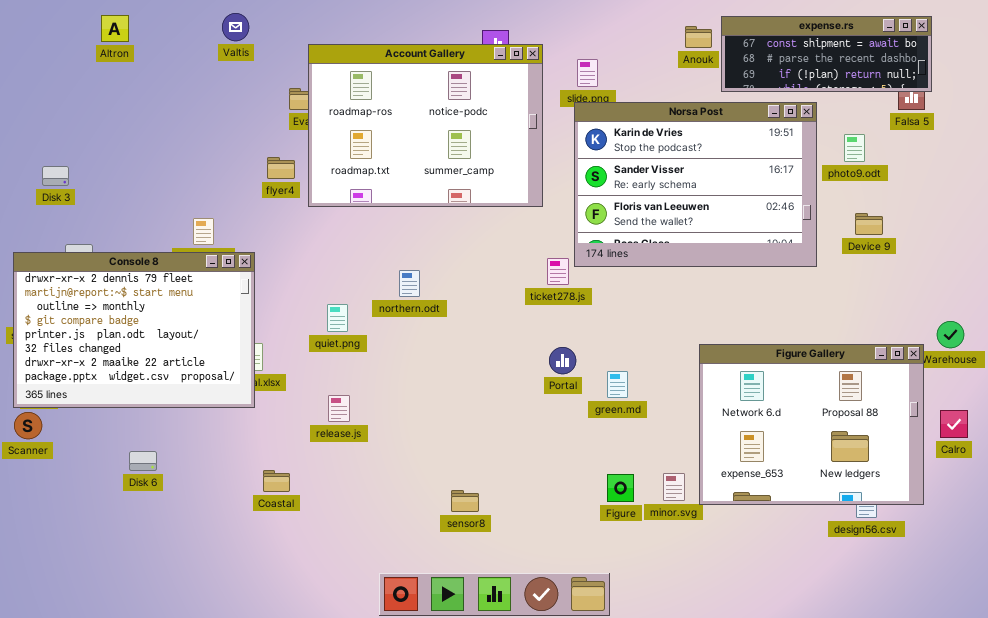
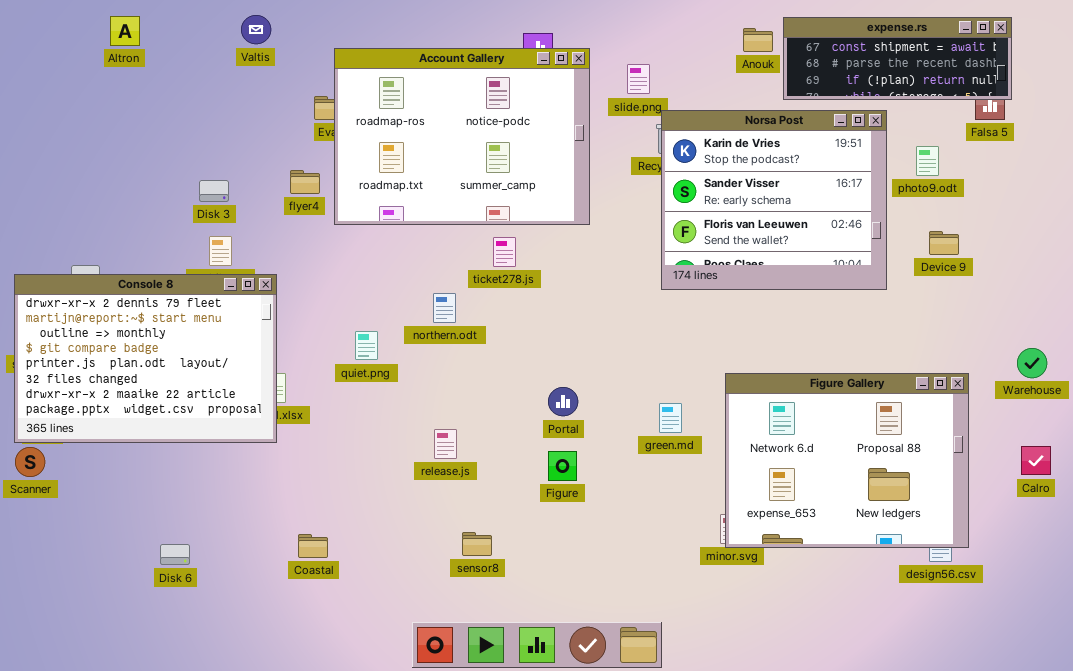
Norsa Post: [574,102,817,267] -> [661,110,887,290], resized
Disk 3: [42,166,69,186] -> [199,180,229,202], moved
ticket278.js: [547,258,569,285] -> [493,237,516,267], moved
Figure Gallery: [699,344,924,505] -> [725,373,969,548], moved
Portal: [549,347,576,374] -> [548,387,578,416], moved
release.js: [328,395,350,422] -> [434,429,457,459], moved
Disk 6: [129,451,157,471] -> [160,544,190,565], moved
Coastal: [263,470,290,492] -> [298,534,328,558], moved
Figure: [607,474,634,502] -> [548,451,577,481], moved
sensor8: [451,490,479,512] -> [462,532,492,556], moved

